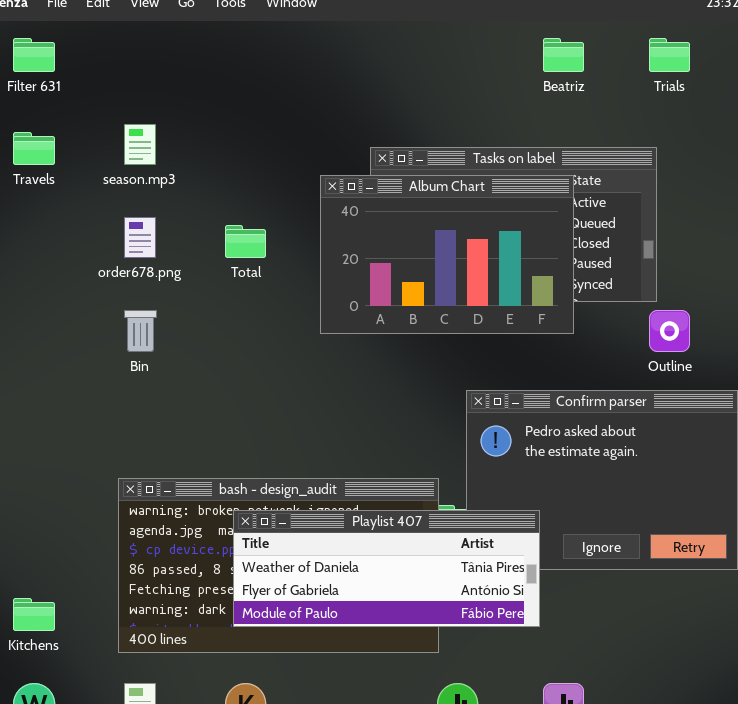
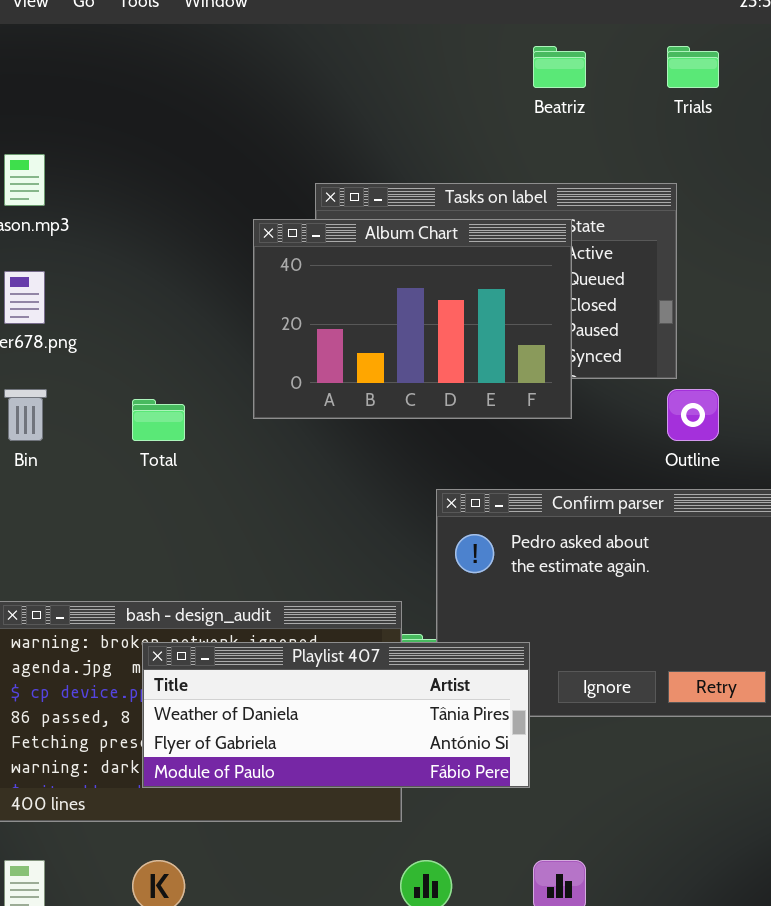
Total: [225,225,266,258] -> [132,399,185,441], moved

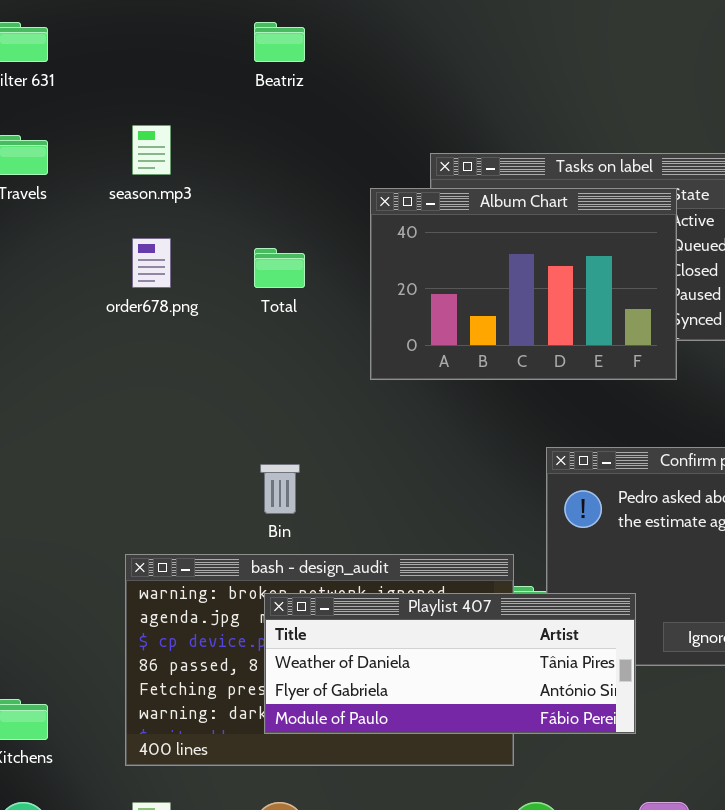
Beatriz: [533,46,586,88] -> [254,22,305,62], moved
Bin: [4,389,47,441] -> [260,464,300,514], moved
Total: [132,399,185,441] -> [254,248,305,288], moved

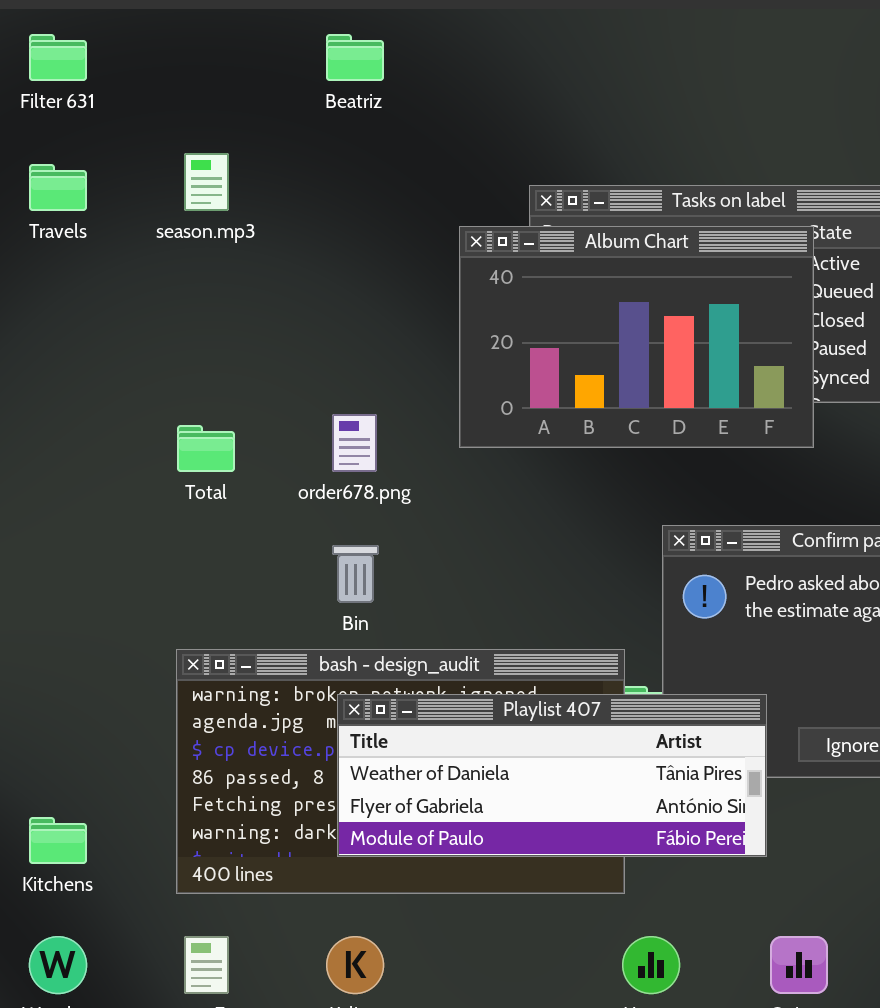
order678.png: [132,238,171,288] -> [332,414,377,472], moved
Total: [254,248,305,288] -> [177,425,235,472], moved

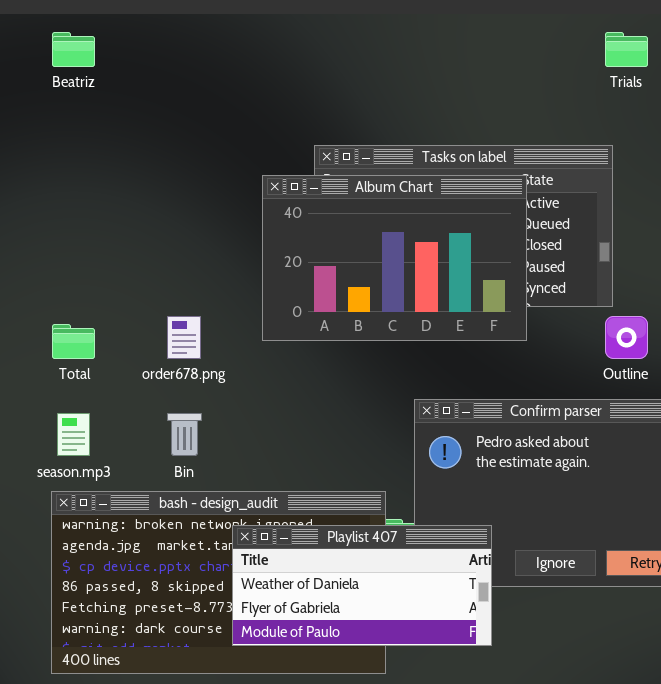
Beatriz: [326,34,384,81] -> [52,32,95,67], moved
season.mp3: [184,153,229,211] -> [57,413,90,456], moved
Playlist 407: [337,694,767,857] -> [232,525,492,646], resized

